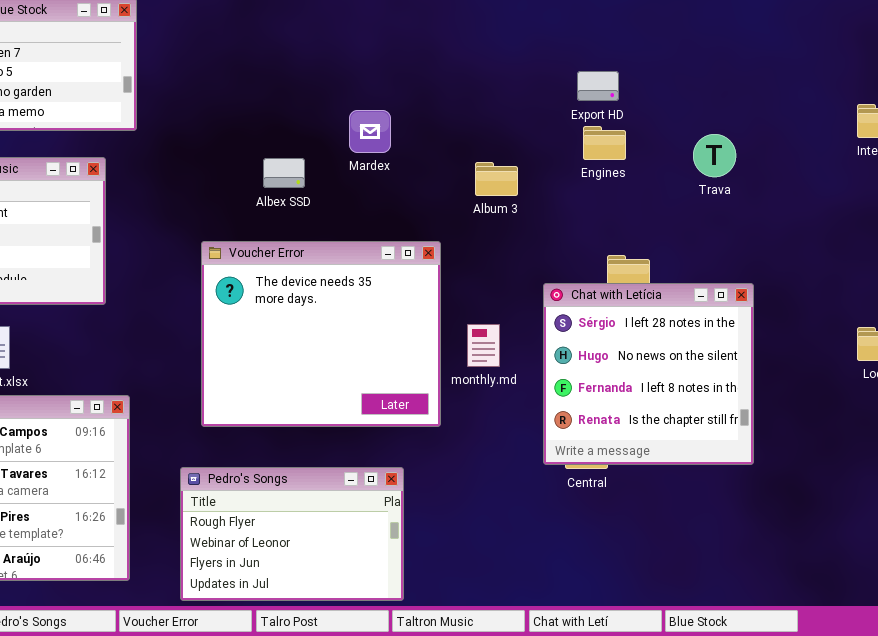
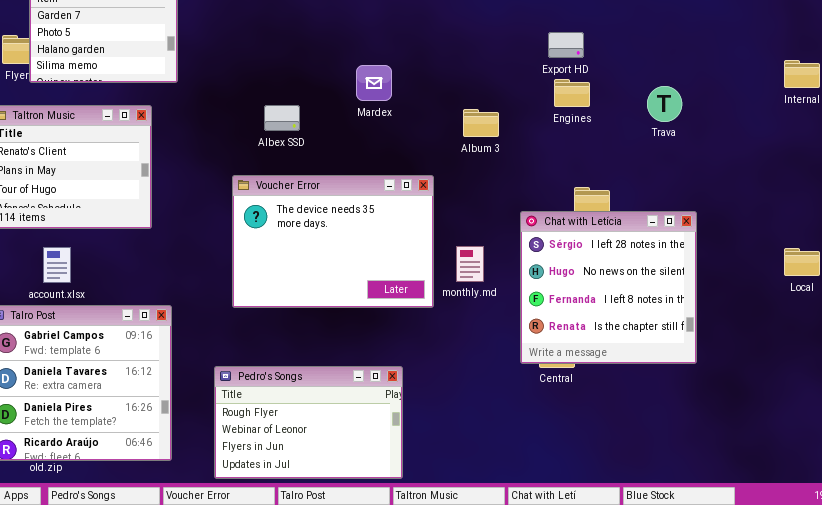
Albex SSD: [263,158,305,188] -> [264,105,300,131], moved
Voucher Error: [201,241,441,427] -> [232,175,434,308], resized

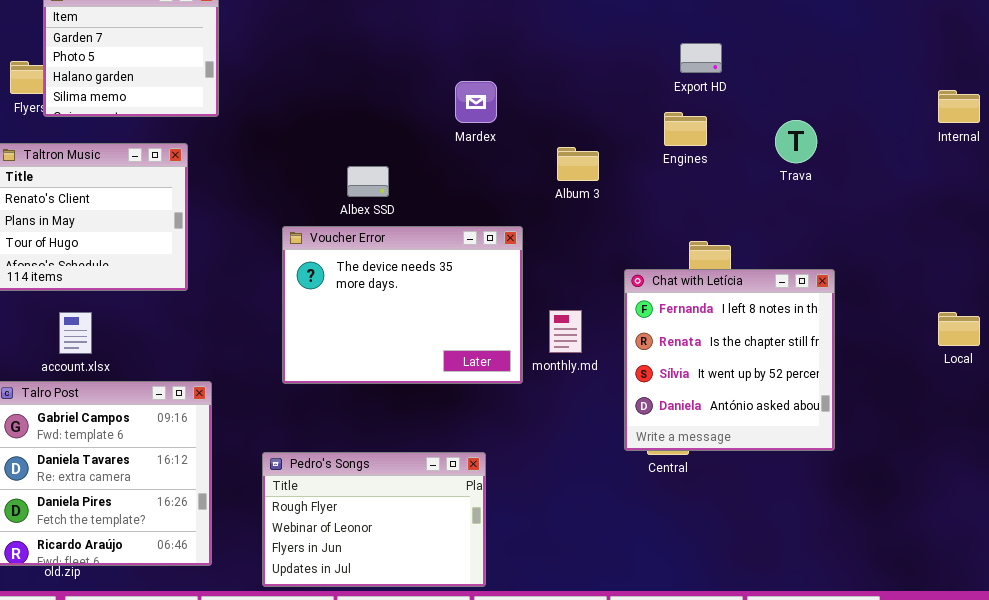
Export HD: [548,32,584,58] -> [680,43,722,73], moved
Mardex: [356,65,392,101] -> [455,81,497,123], moved
Albex SSD: [264,105,300,131] -> [347,166,389,197], moved
Chat with Letícia: [520,211,697,364] -> [624,269,835,451], scrolled down 2 rows

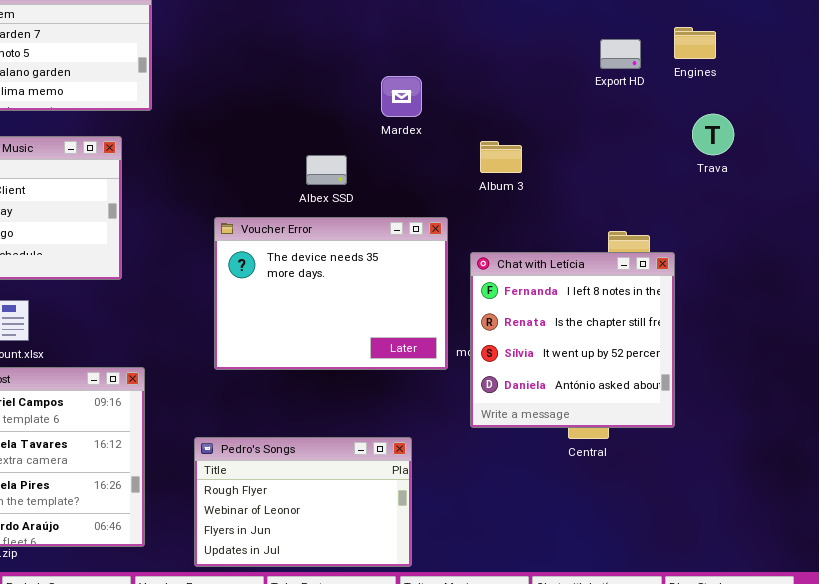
Engines: [664,112,707,146] -> [674,27,716,59], moved
Albex SSD: [347,166,389,197] -> [306,155,347,185], moved
Chat with Letícia: [624,269,835,451] -> [470,252,675,428], moved

